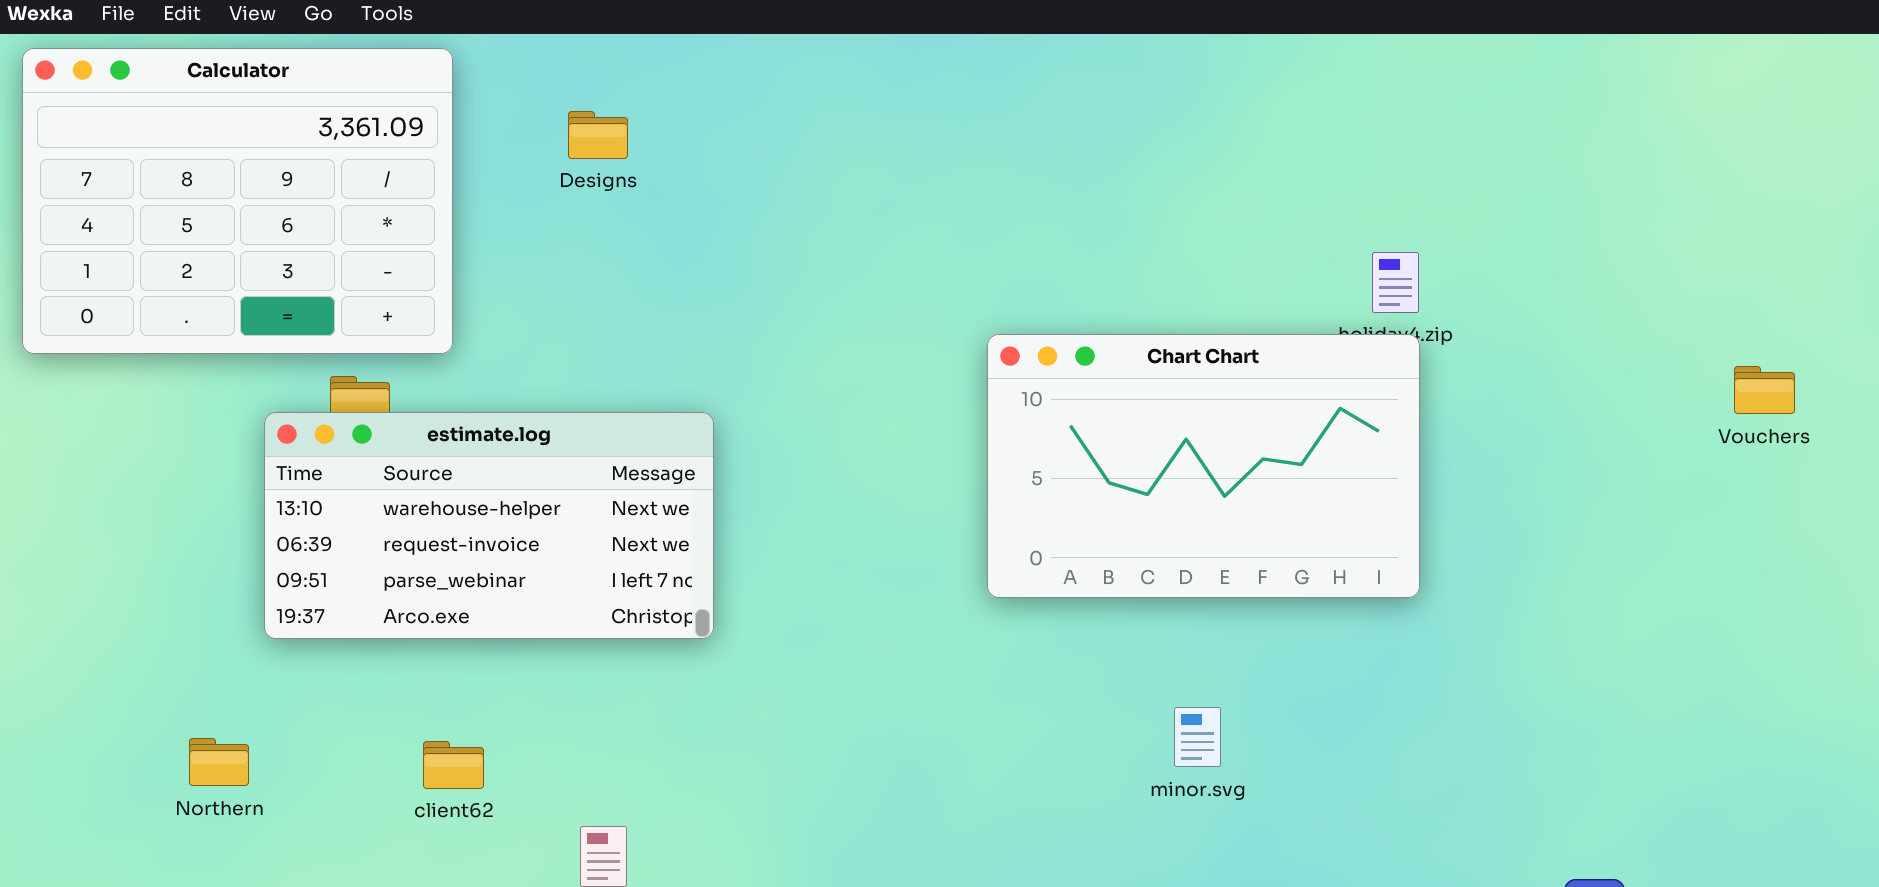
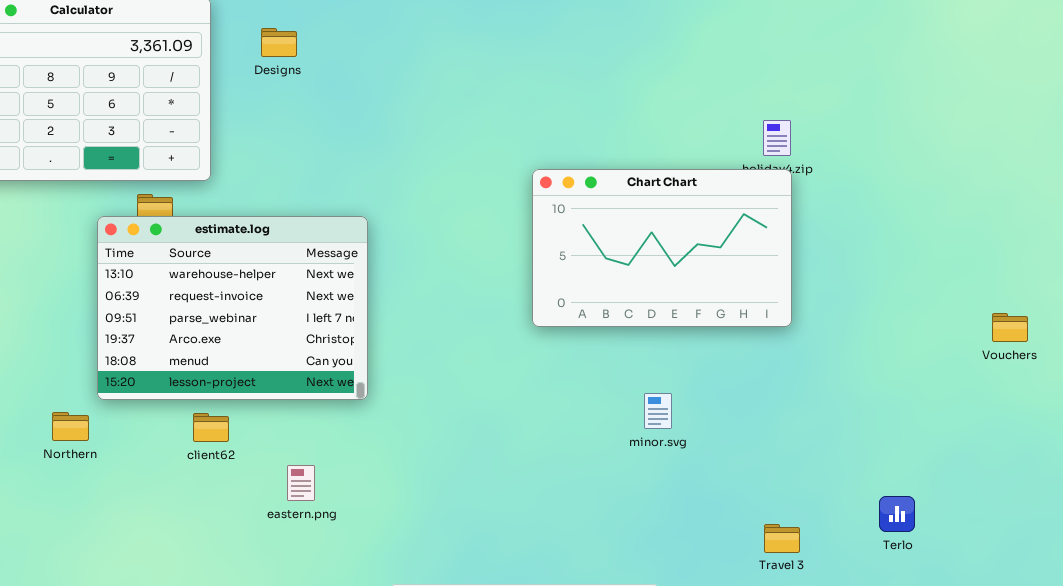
Designs: [568,111,628,159] -> [261,28,297,57], moved
Vouchers: [1734,366,1795,414] -> [992,313,1028,342], moved
estimate.log: [264,412,714,639] -> [97,216,368,400], resized

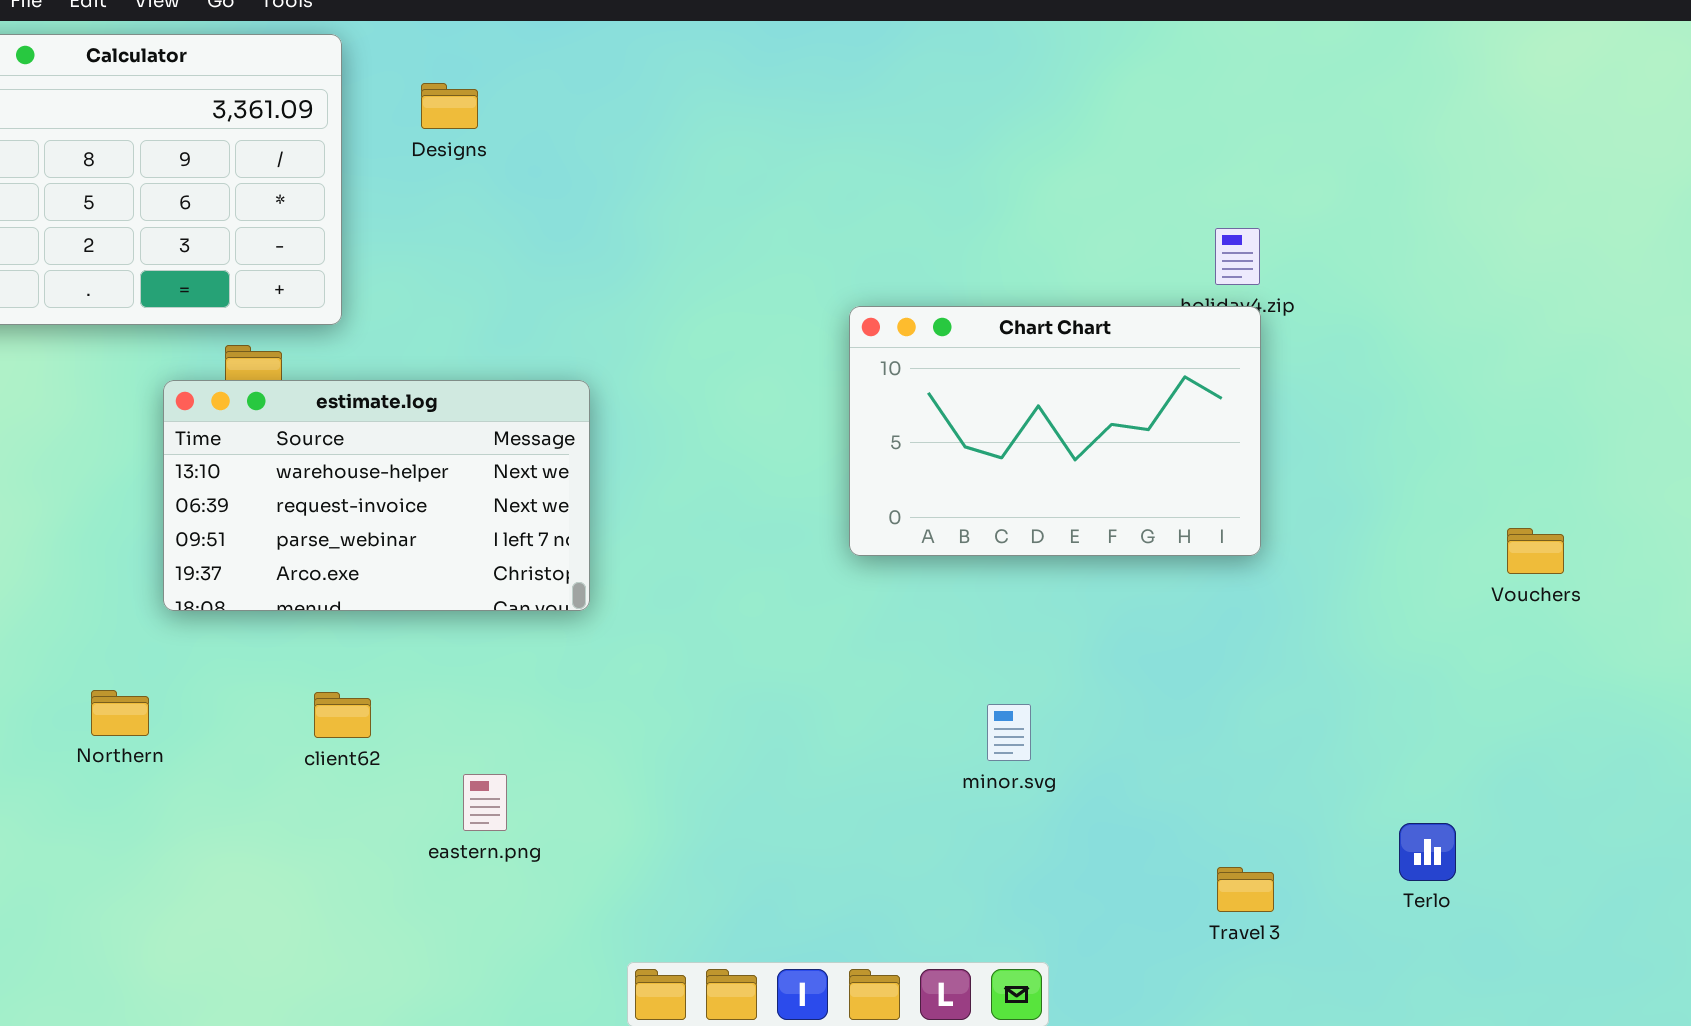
estimate.log: [97,216,368,400] -> [163,380,590,611], resized
Vouchers: [992,313,1028,342] -> [1507,528,1564,574], moved
minor.svg: [644,393,672,429] -> [987,704,1031,761], moved

